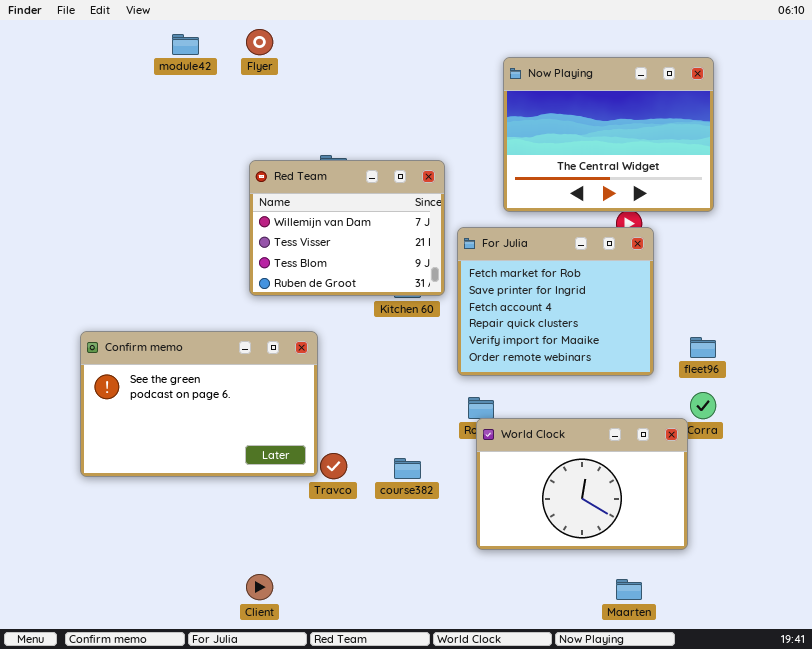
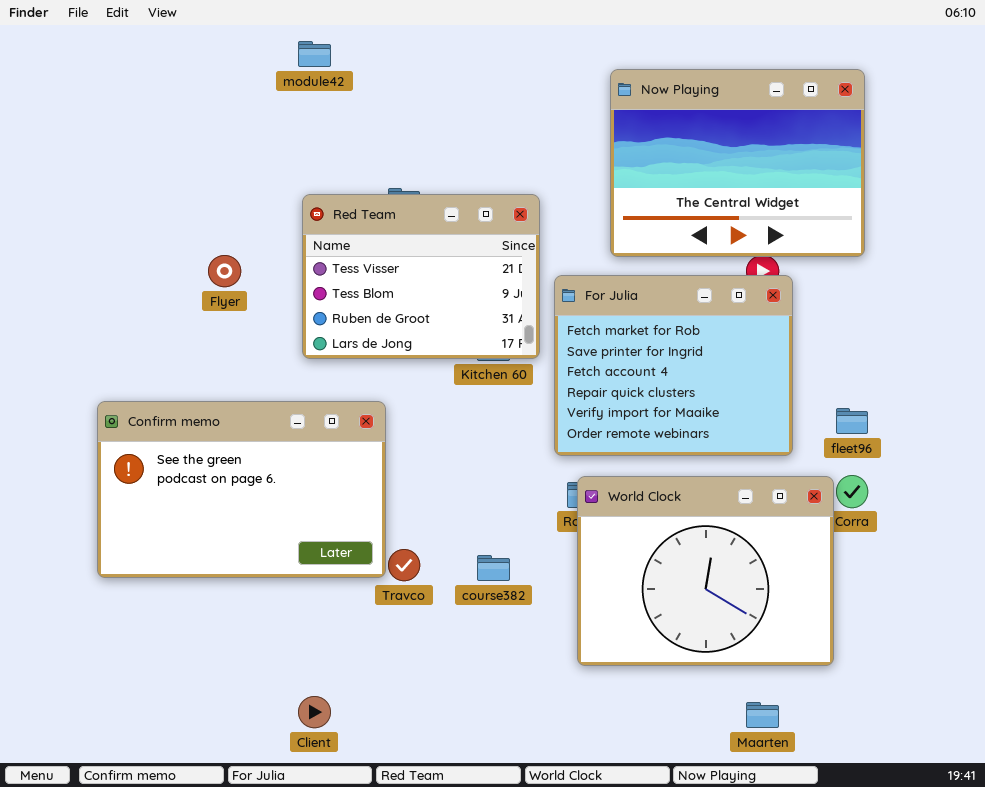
Flyer: [246,29,273,55] -> [208,255,241,287], moved
module42: [172,34,199,55] -> [298,41,331,67], moved
Red Team: [249,160,445,296] -> [302,194,540,359], scrolled down 1 row
World Clock: [476,418,688,550] -> [577,476,834,666], resized

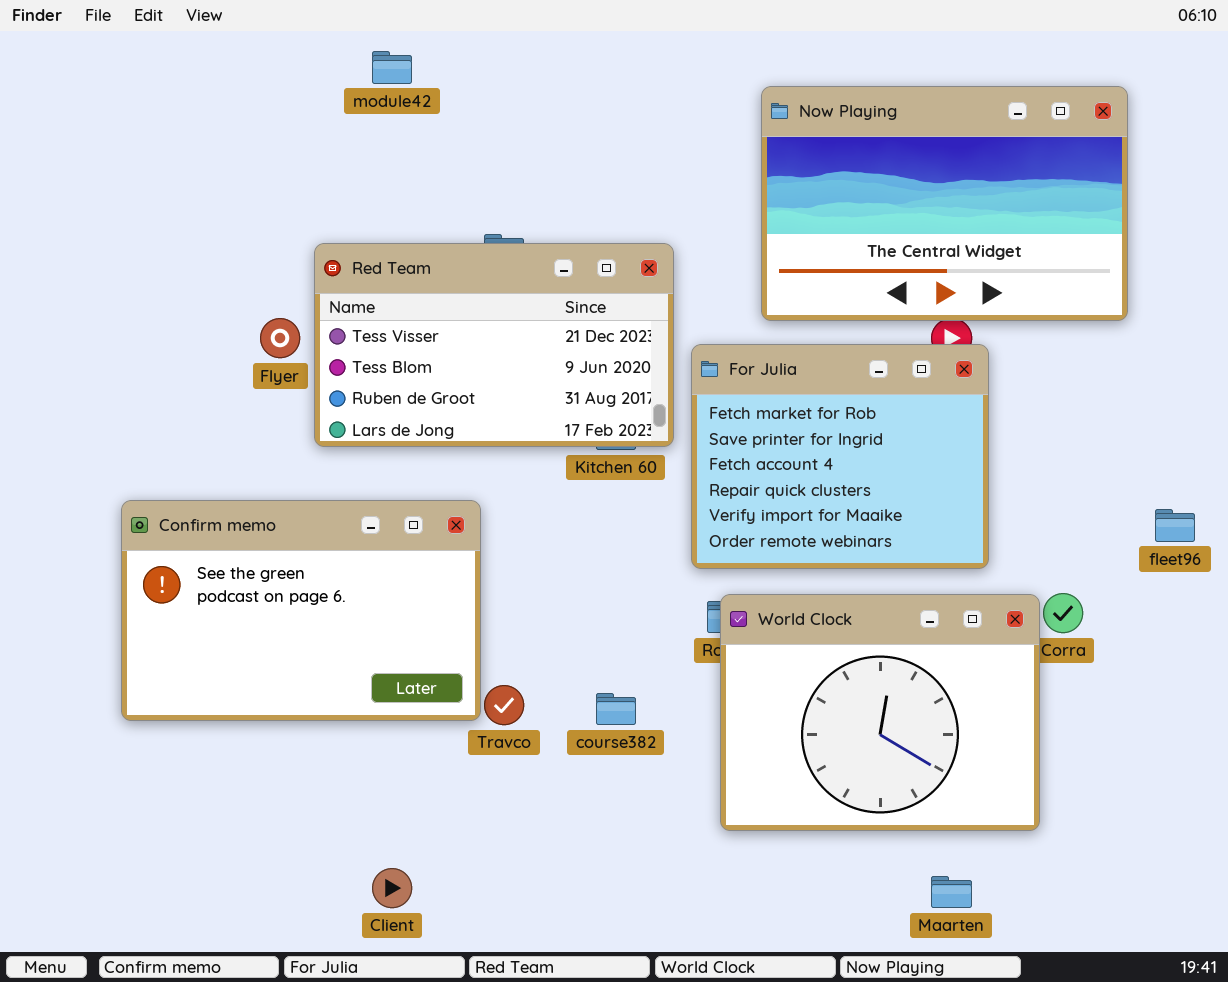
Now Playing: [610,69,865,257] -> [761,86,1128,321], resized
Red Team: [302,194,540,359] -> [314,243,674,447], resized
fleet96: [836,408,868,434] -> [1155,509,1195,542], moved

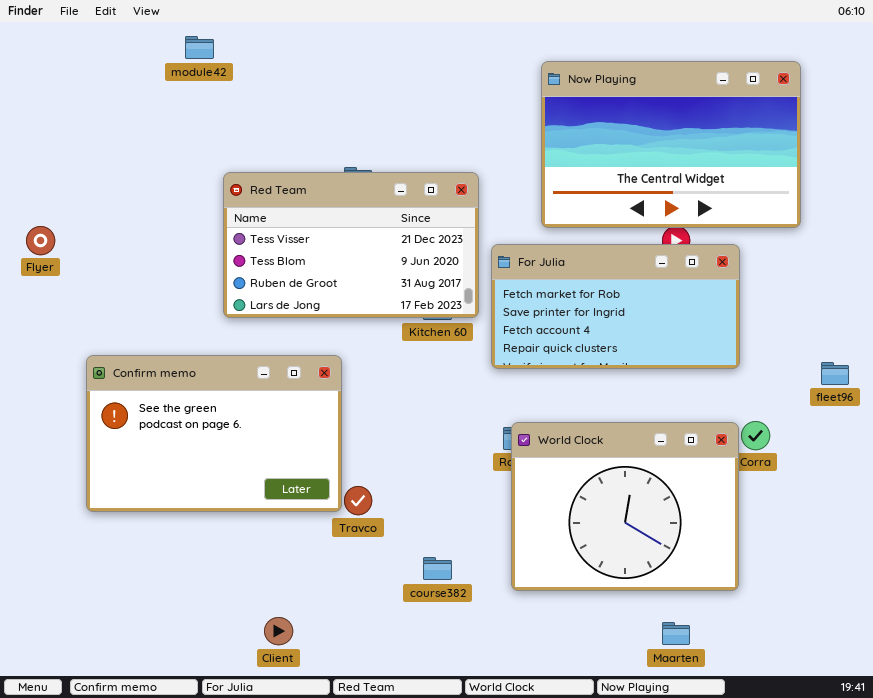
module42: [372,51,412,84] -> [185,36,214,59], moved
Flyer: [260,318,300,358] -> [26,226,55,255], moved
For Julia: [691,344,989,569] -> [491,244,740,369], resized
course382: [596,693,636,725] -> [423,557,452,580], moved

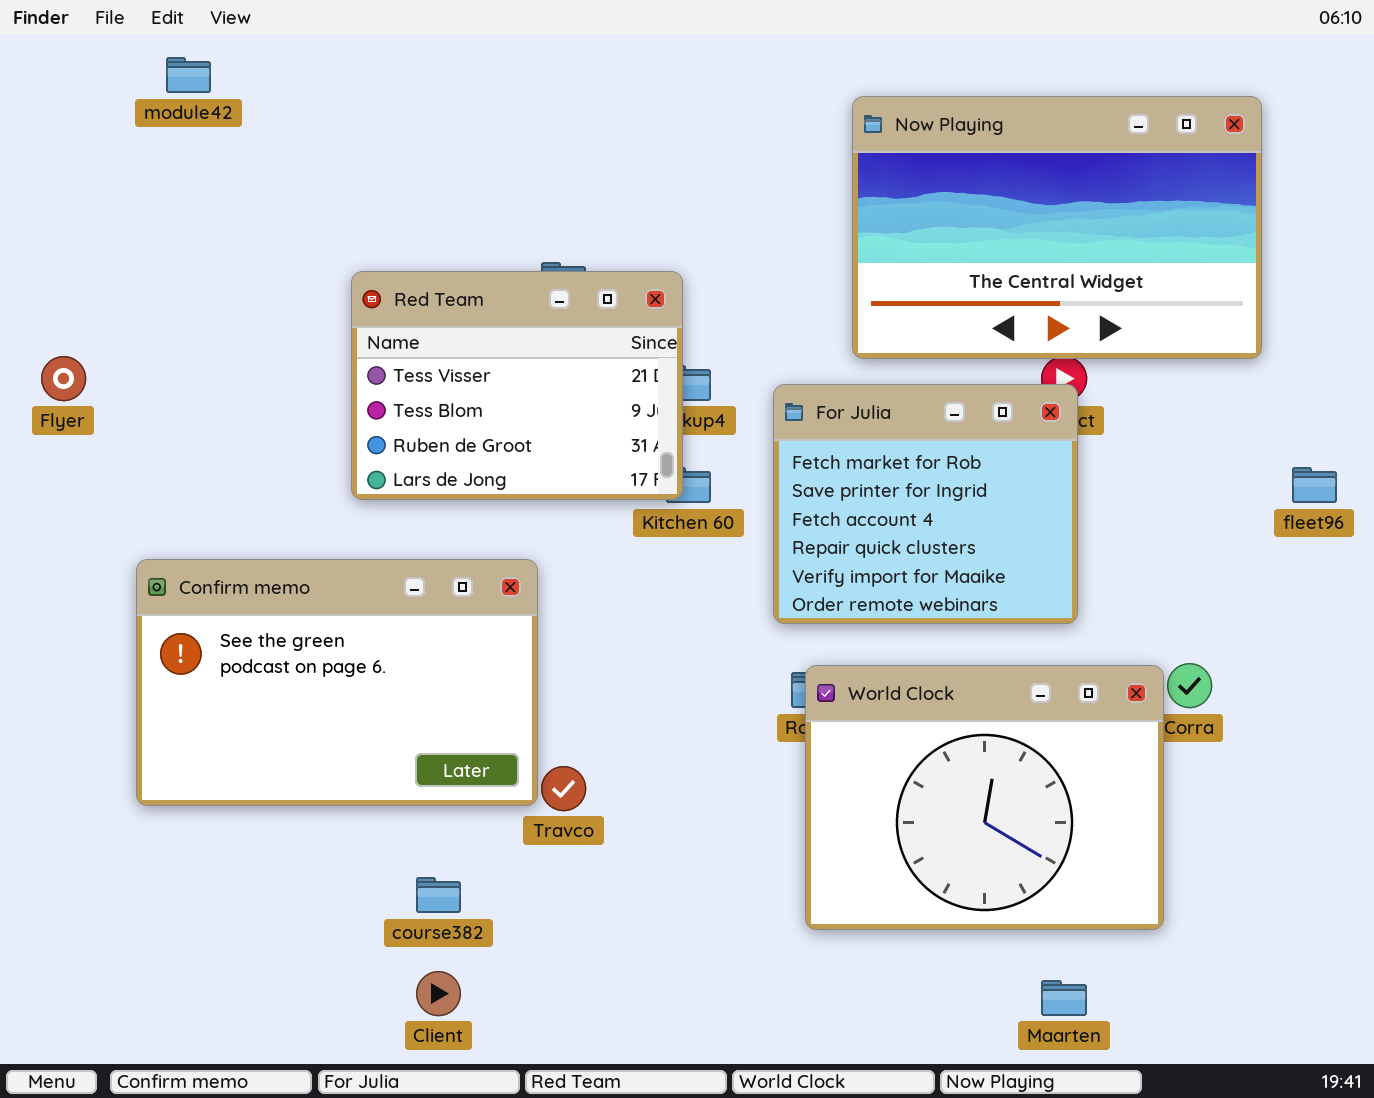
module42: [185,36,214,59] -> [166,57,211,93], moved
Red Team: [223,172,479,318] -> [351,271,683,500], resized
For Julia: [491,244,740,369] -> [773,384,1078,624], resized
fleet96: [821,362,849,385] -> [1292,467,1337,503], moved
course382: [423,557,452,580] -> [416,877,461,913], moved

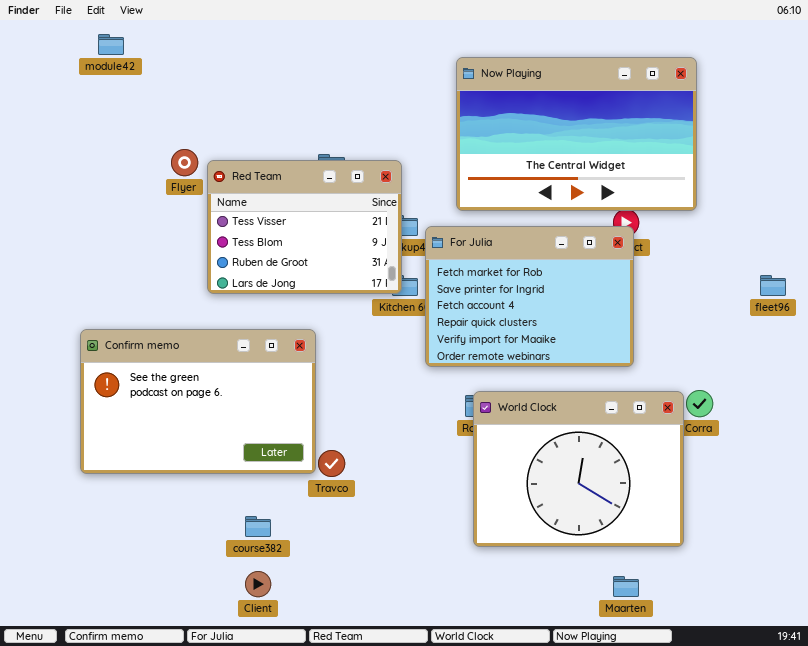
Now Playing: [852,96,1262,359] -> [456,57,697,211], moved
Flyer: [41,356,86,401] -> [171,149,198,176], moved
For Julia: [773,384,1078,624] -> [425,226,634,367], resized

